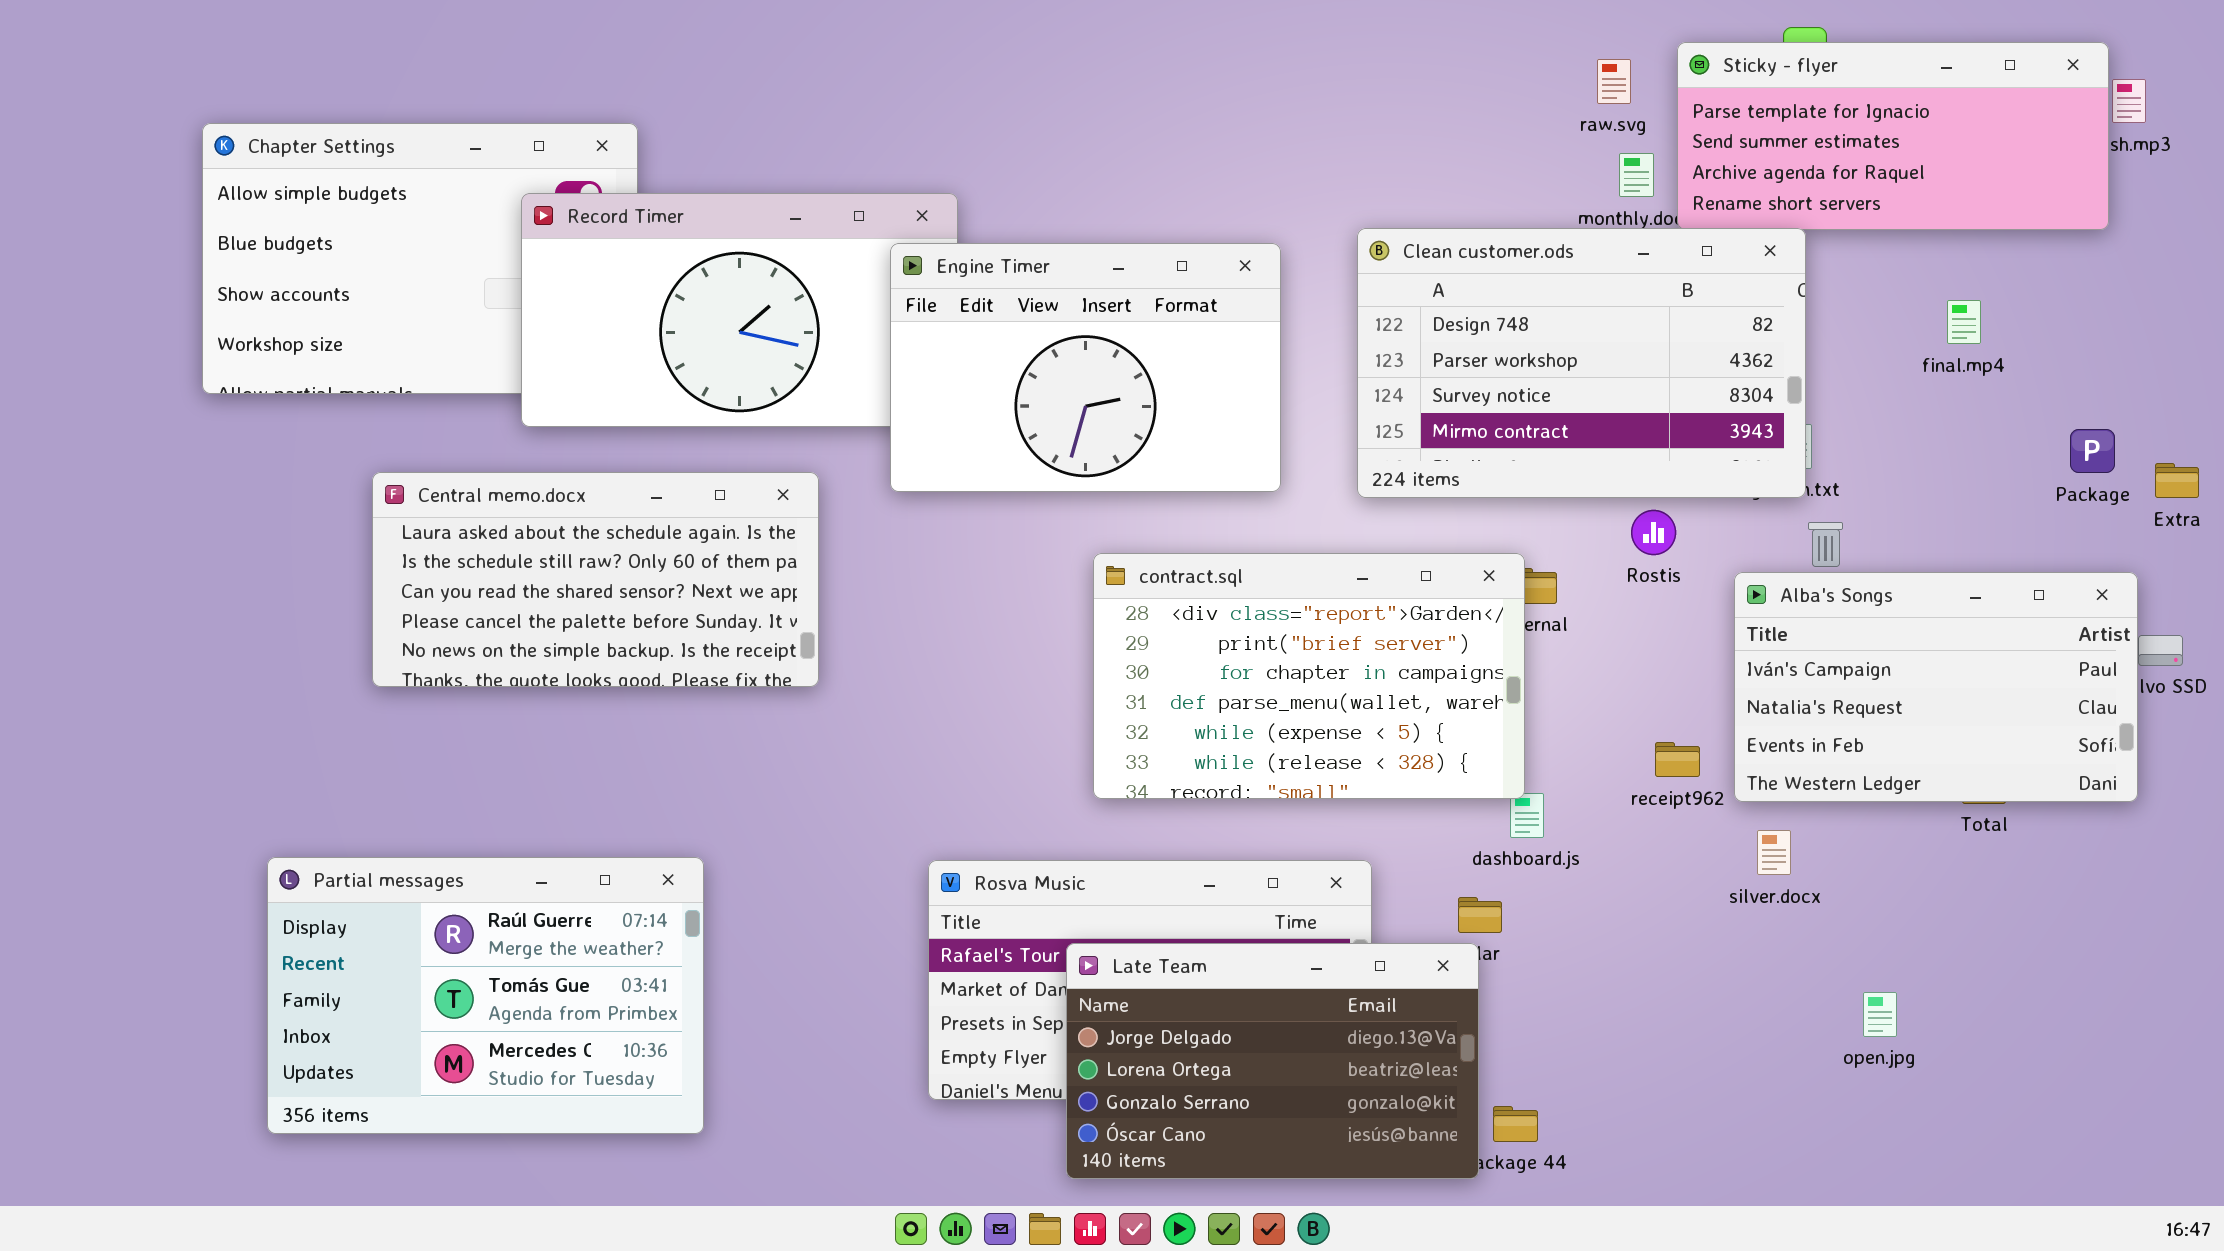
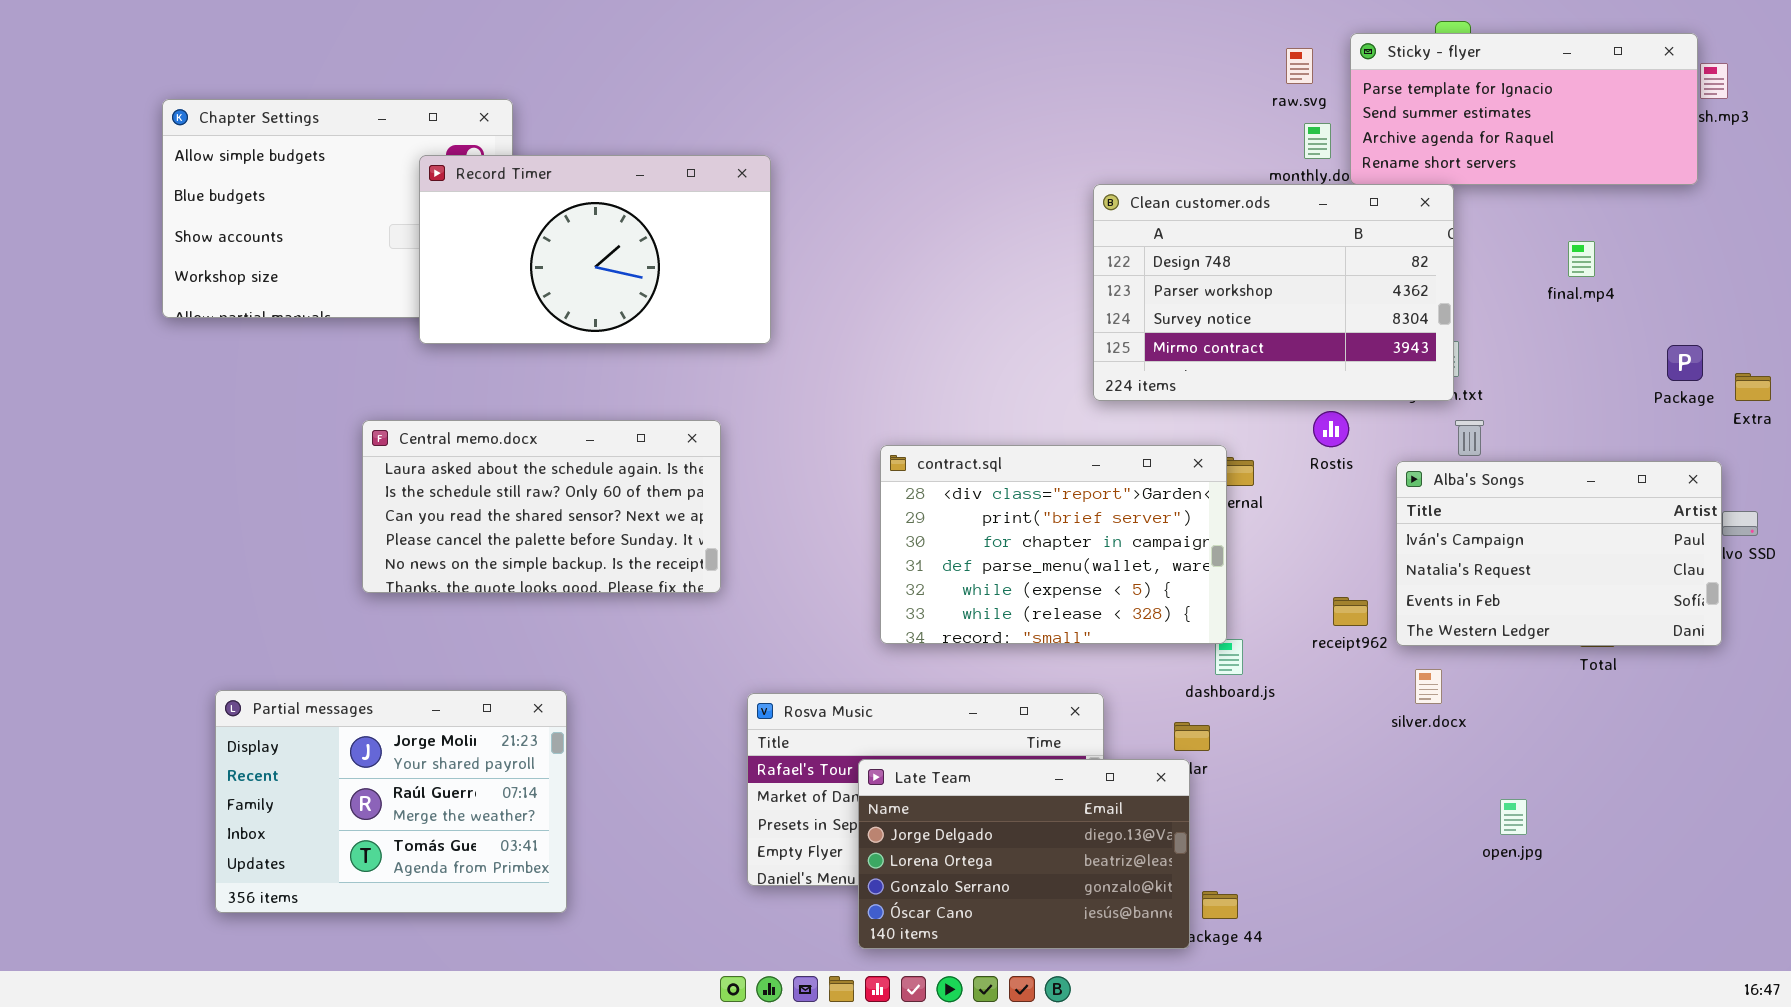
Engine Timer: [890,243,1281,492] -> none, closed
Central memo.docx: [372,472,819,687] -> [362,420,721,593], moved
Partial messages: [267,857,704,1134] -> [215,690,567,913], scrolled up 1 row

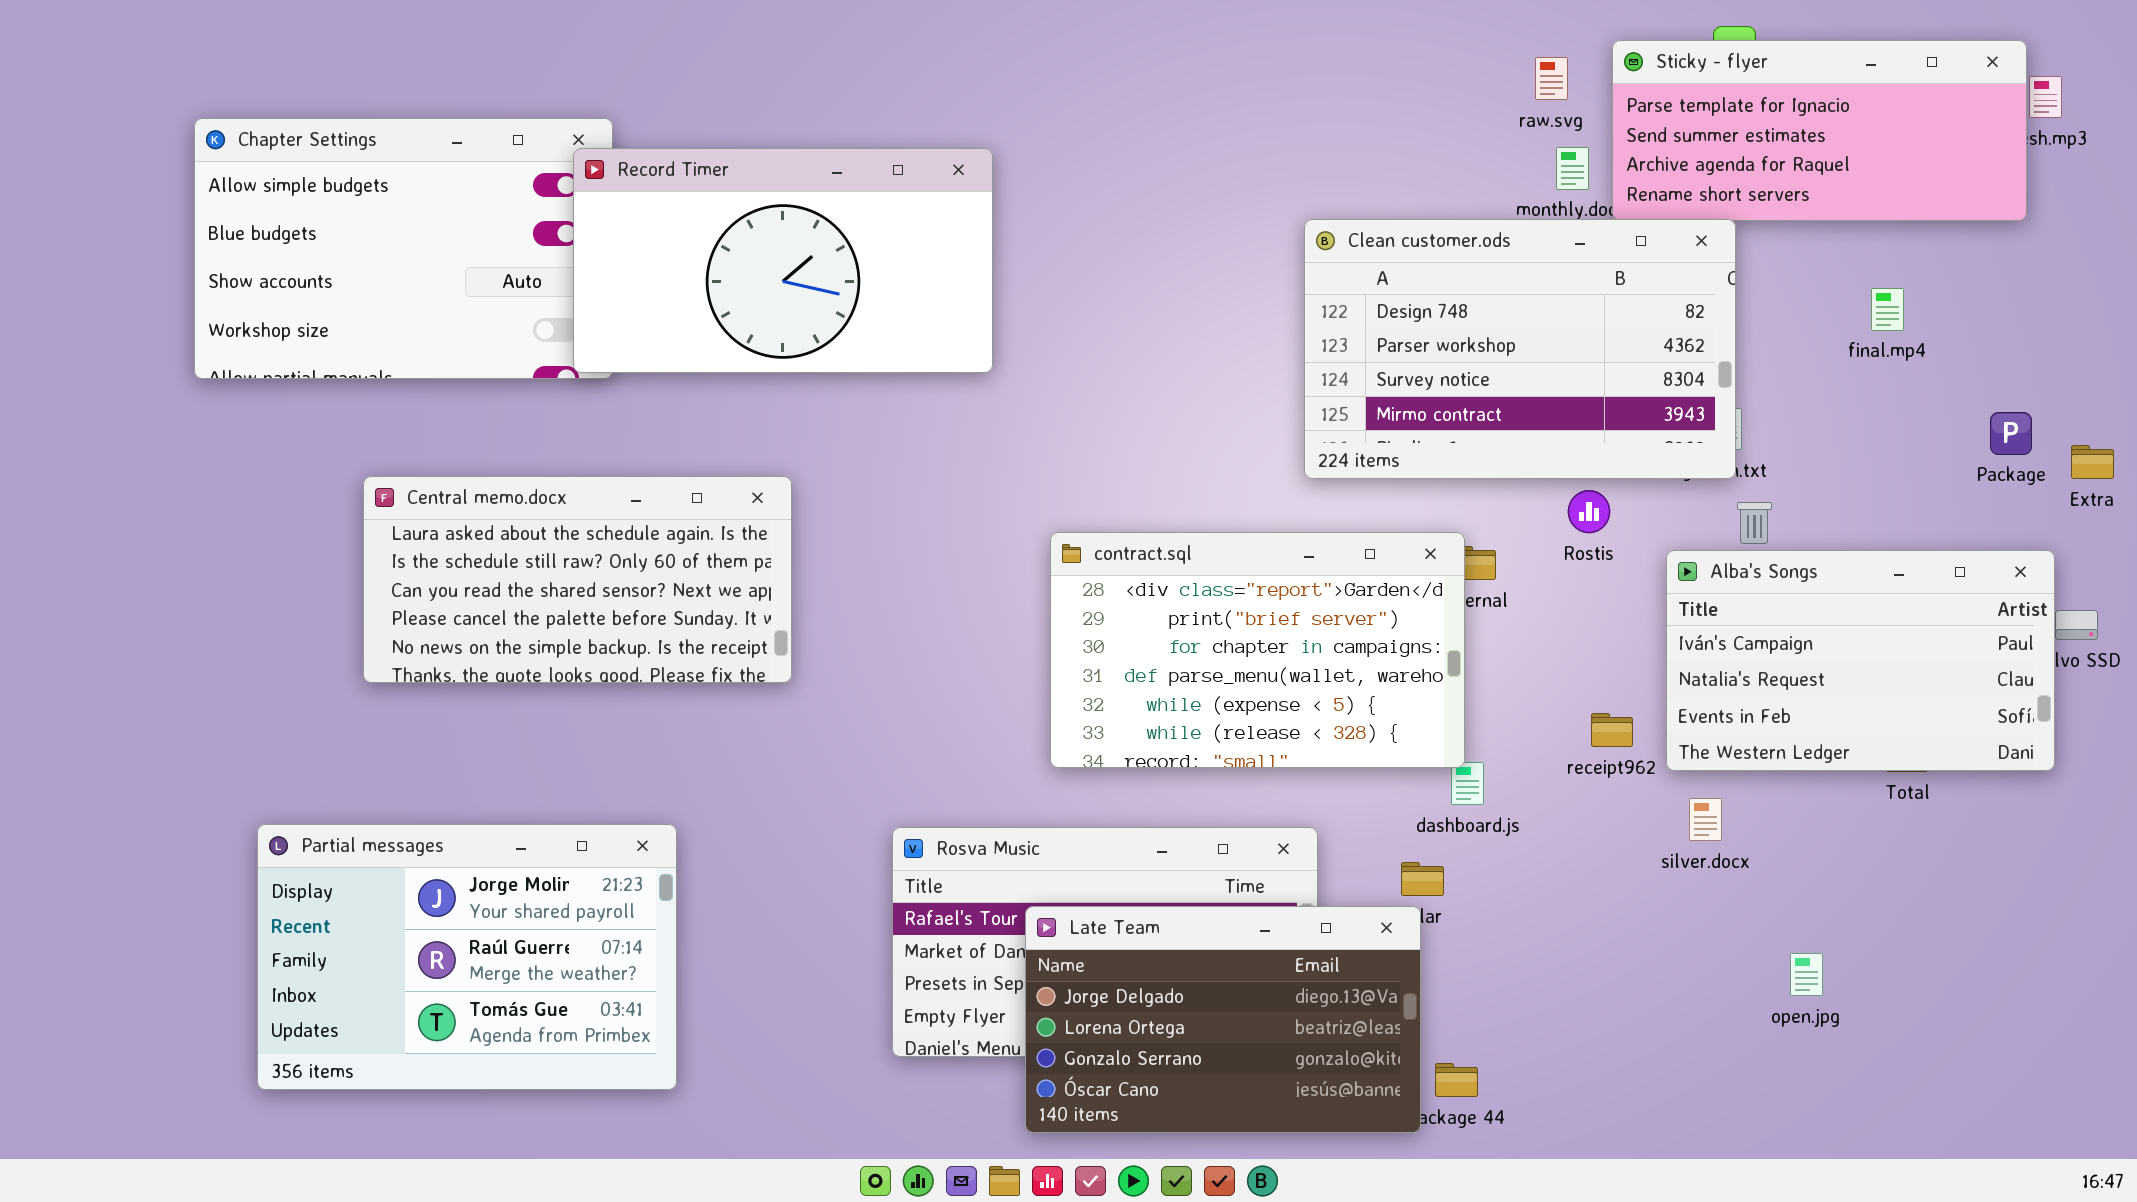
Record Timer: [419,155,771,344] -> [573,148,993,373], moved
Central memo.docx: [362,420,721,593] -> [363,476,792,683], moved

